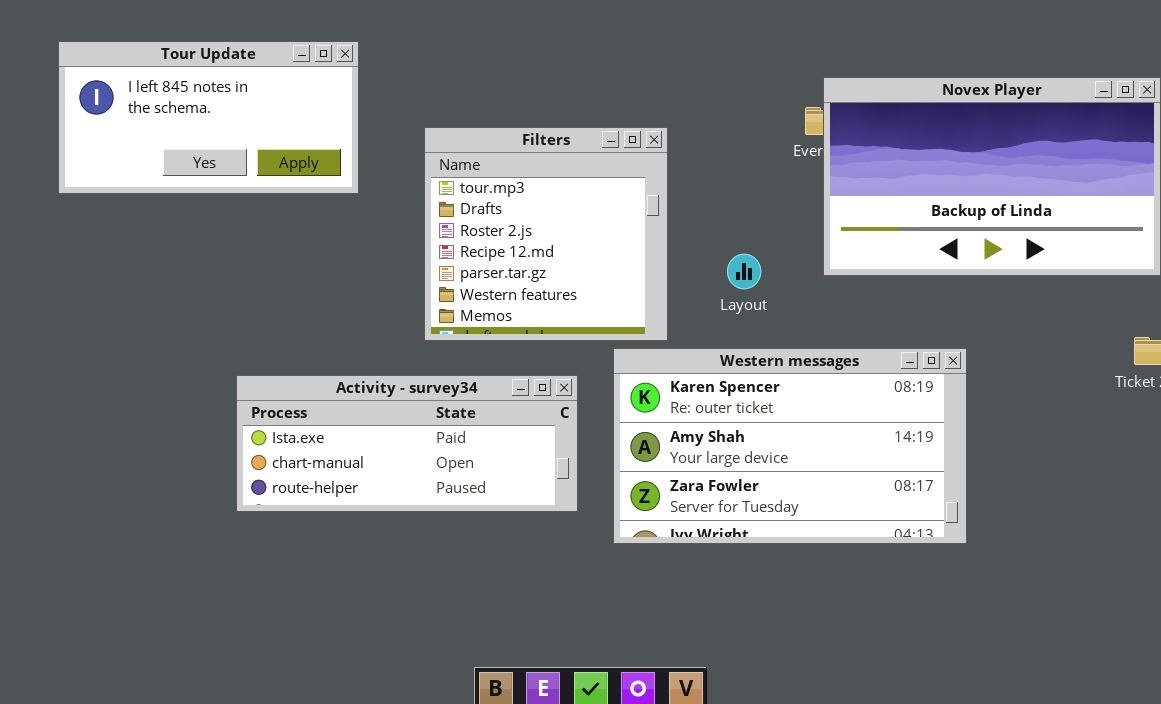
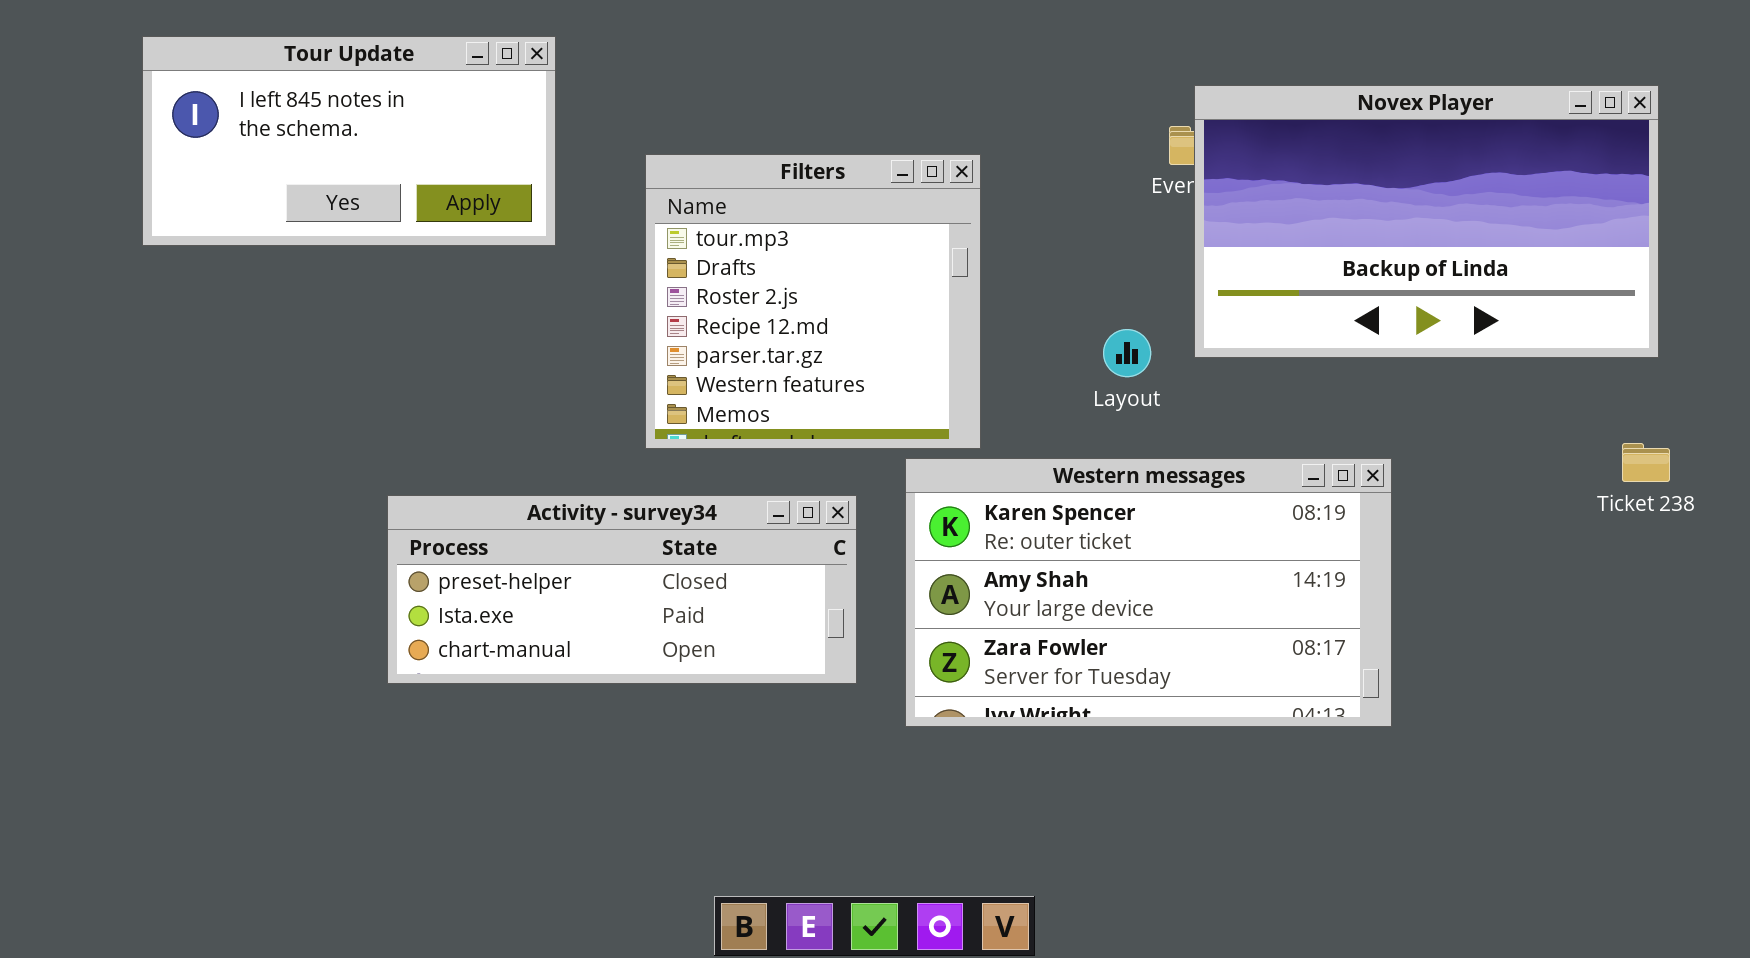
Layout: [727,254,761,289] -> [1103,329,1151,377], moved
Activity - survey34: [236,375,578,512] -> [387,495,857,684], scrolled up 1 row

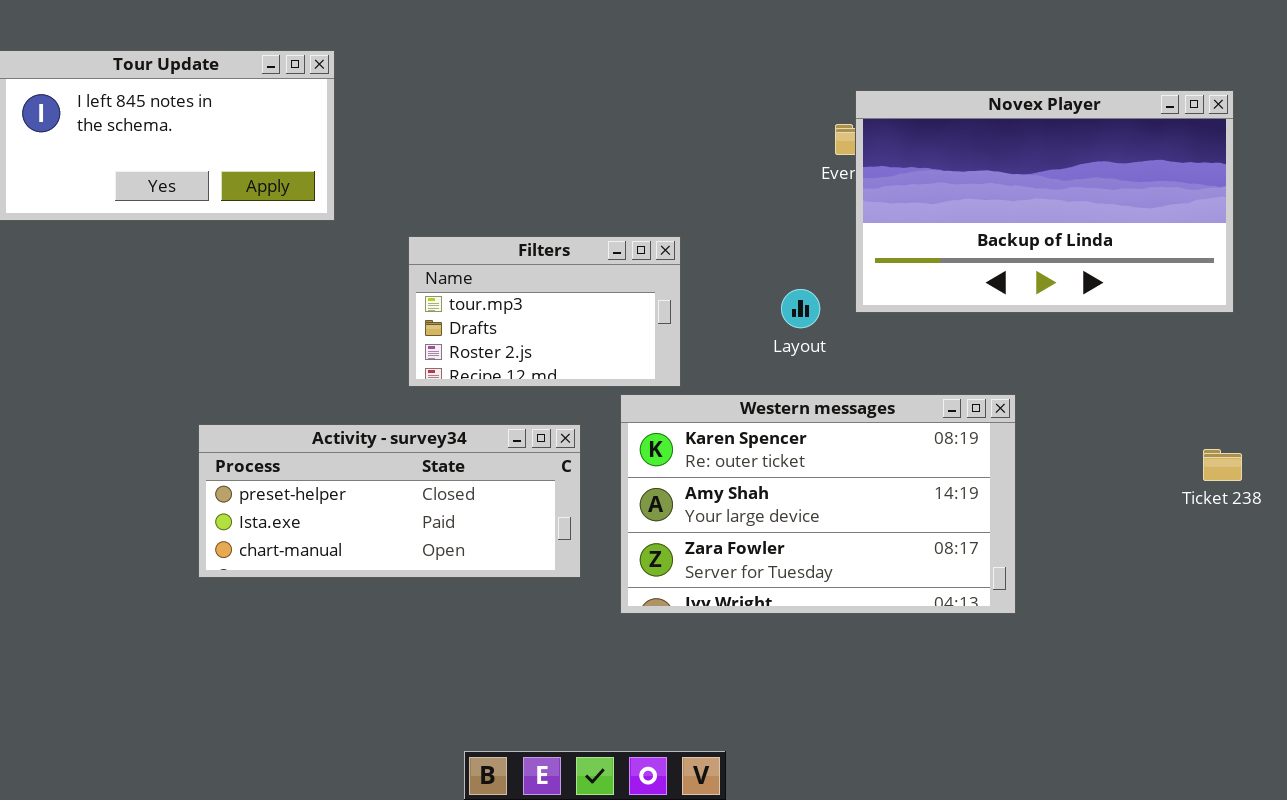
Filters: [645,154,981,449] -> [408,236,681,387], resized
Ticket 238: [1622,443,1670,482] -> [1203,449,1242,481], moved

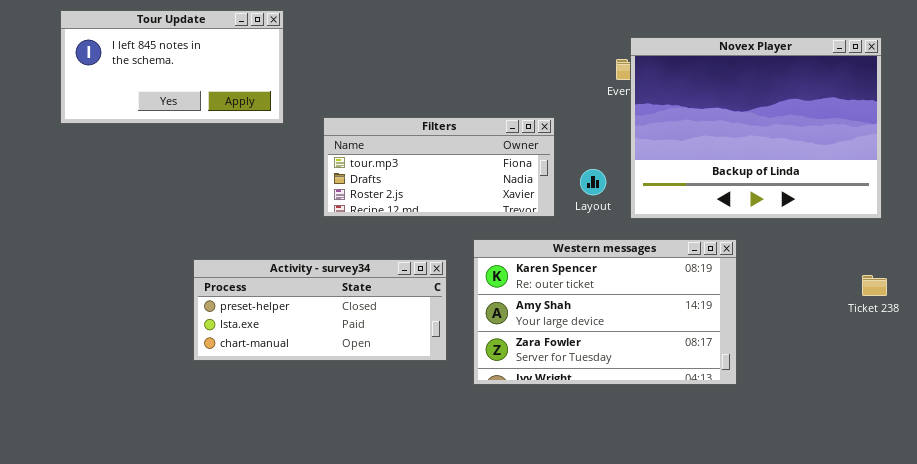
Novex Player: [855,90,1234,313] -> [630,37,882,219], resized
Filters: [408,236,681,387] -> [323,117,555,217], moved, resized

